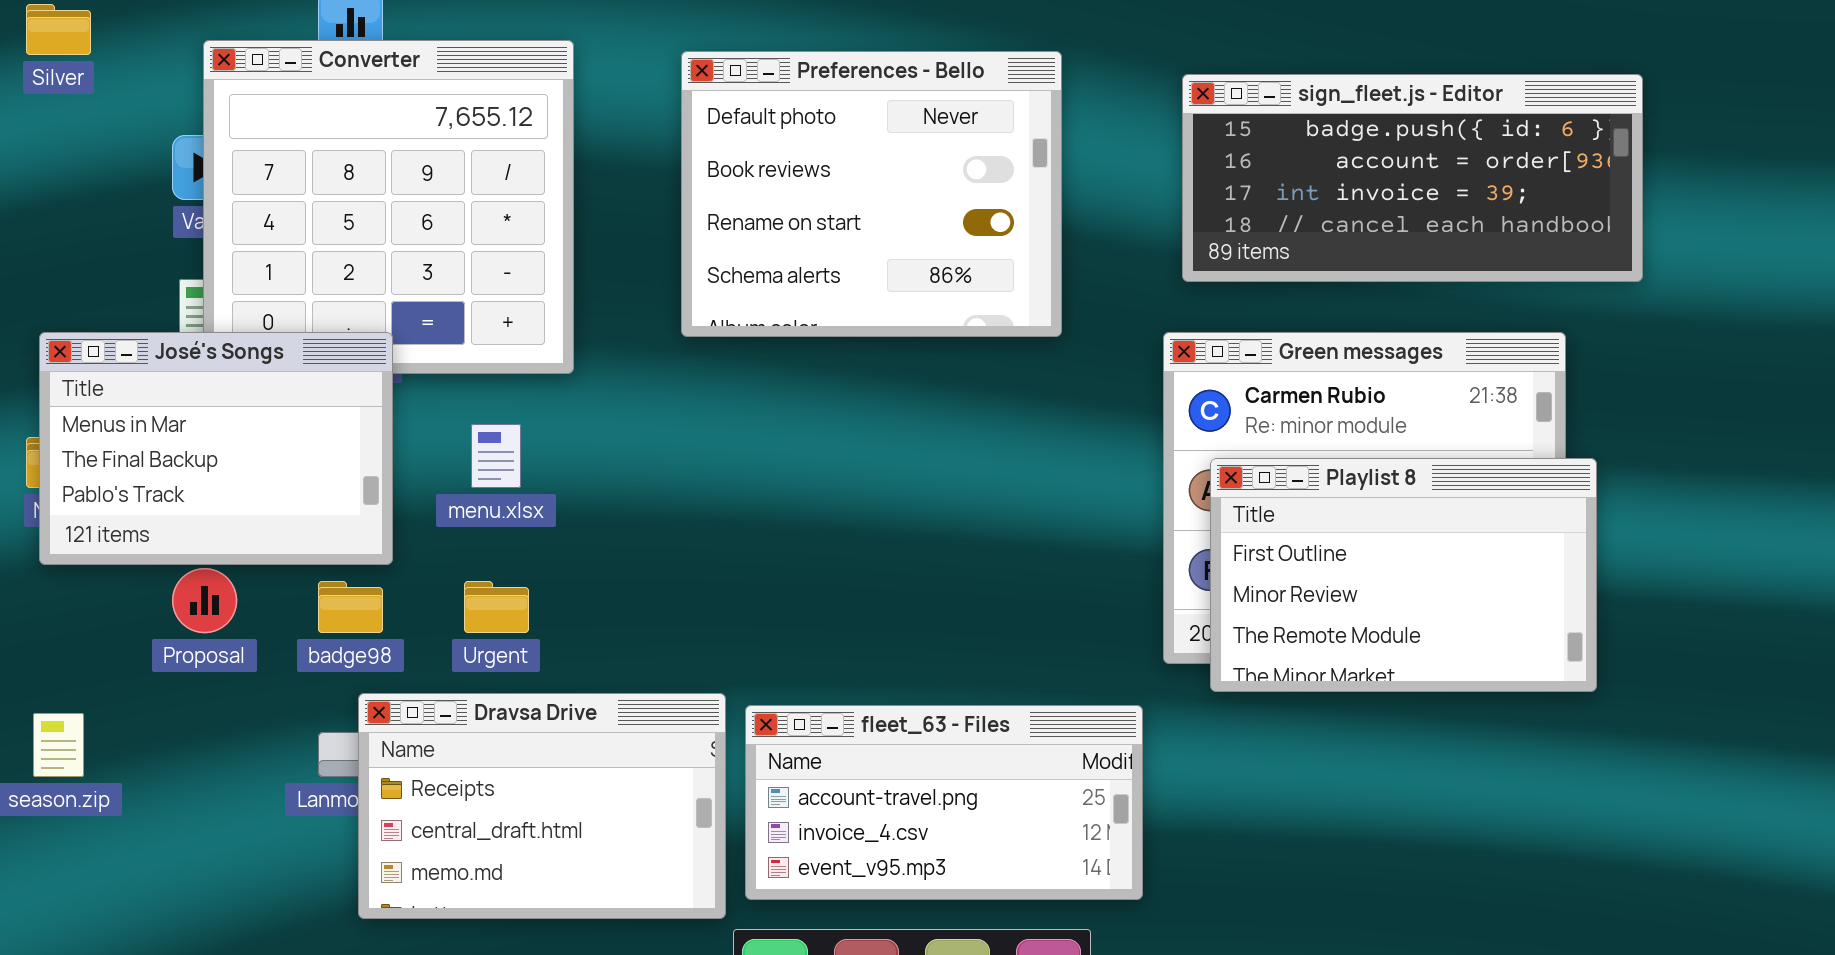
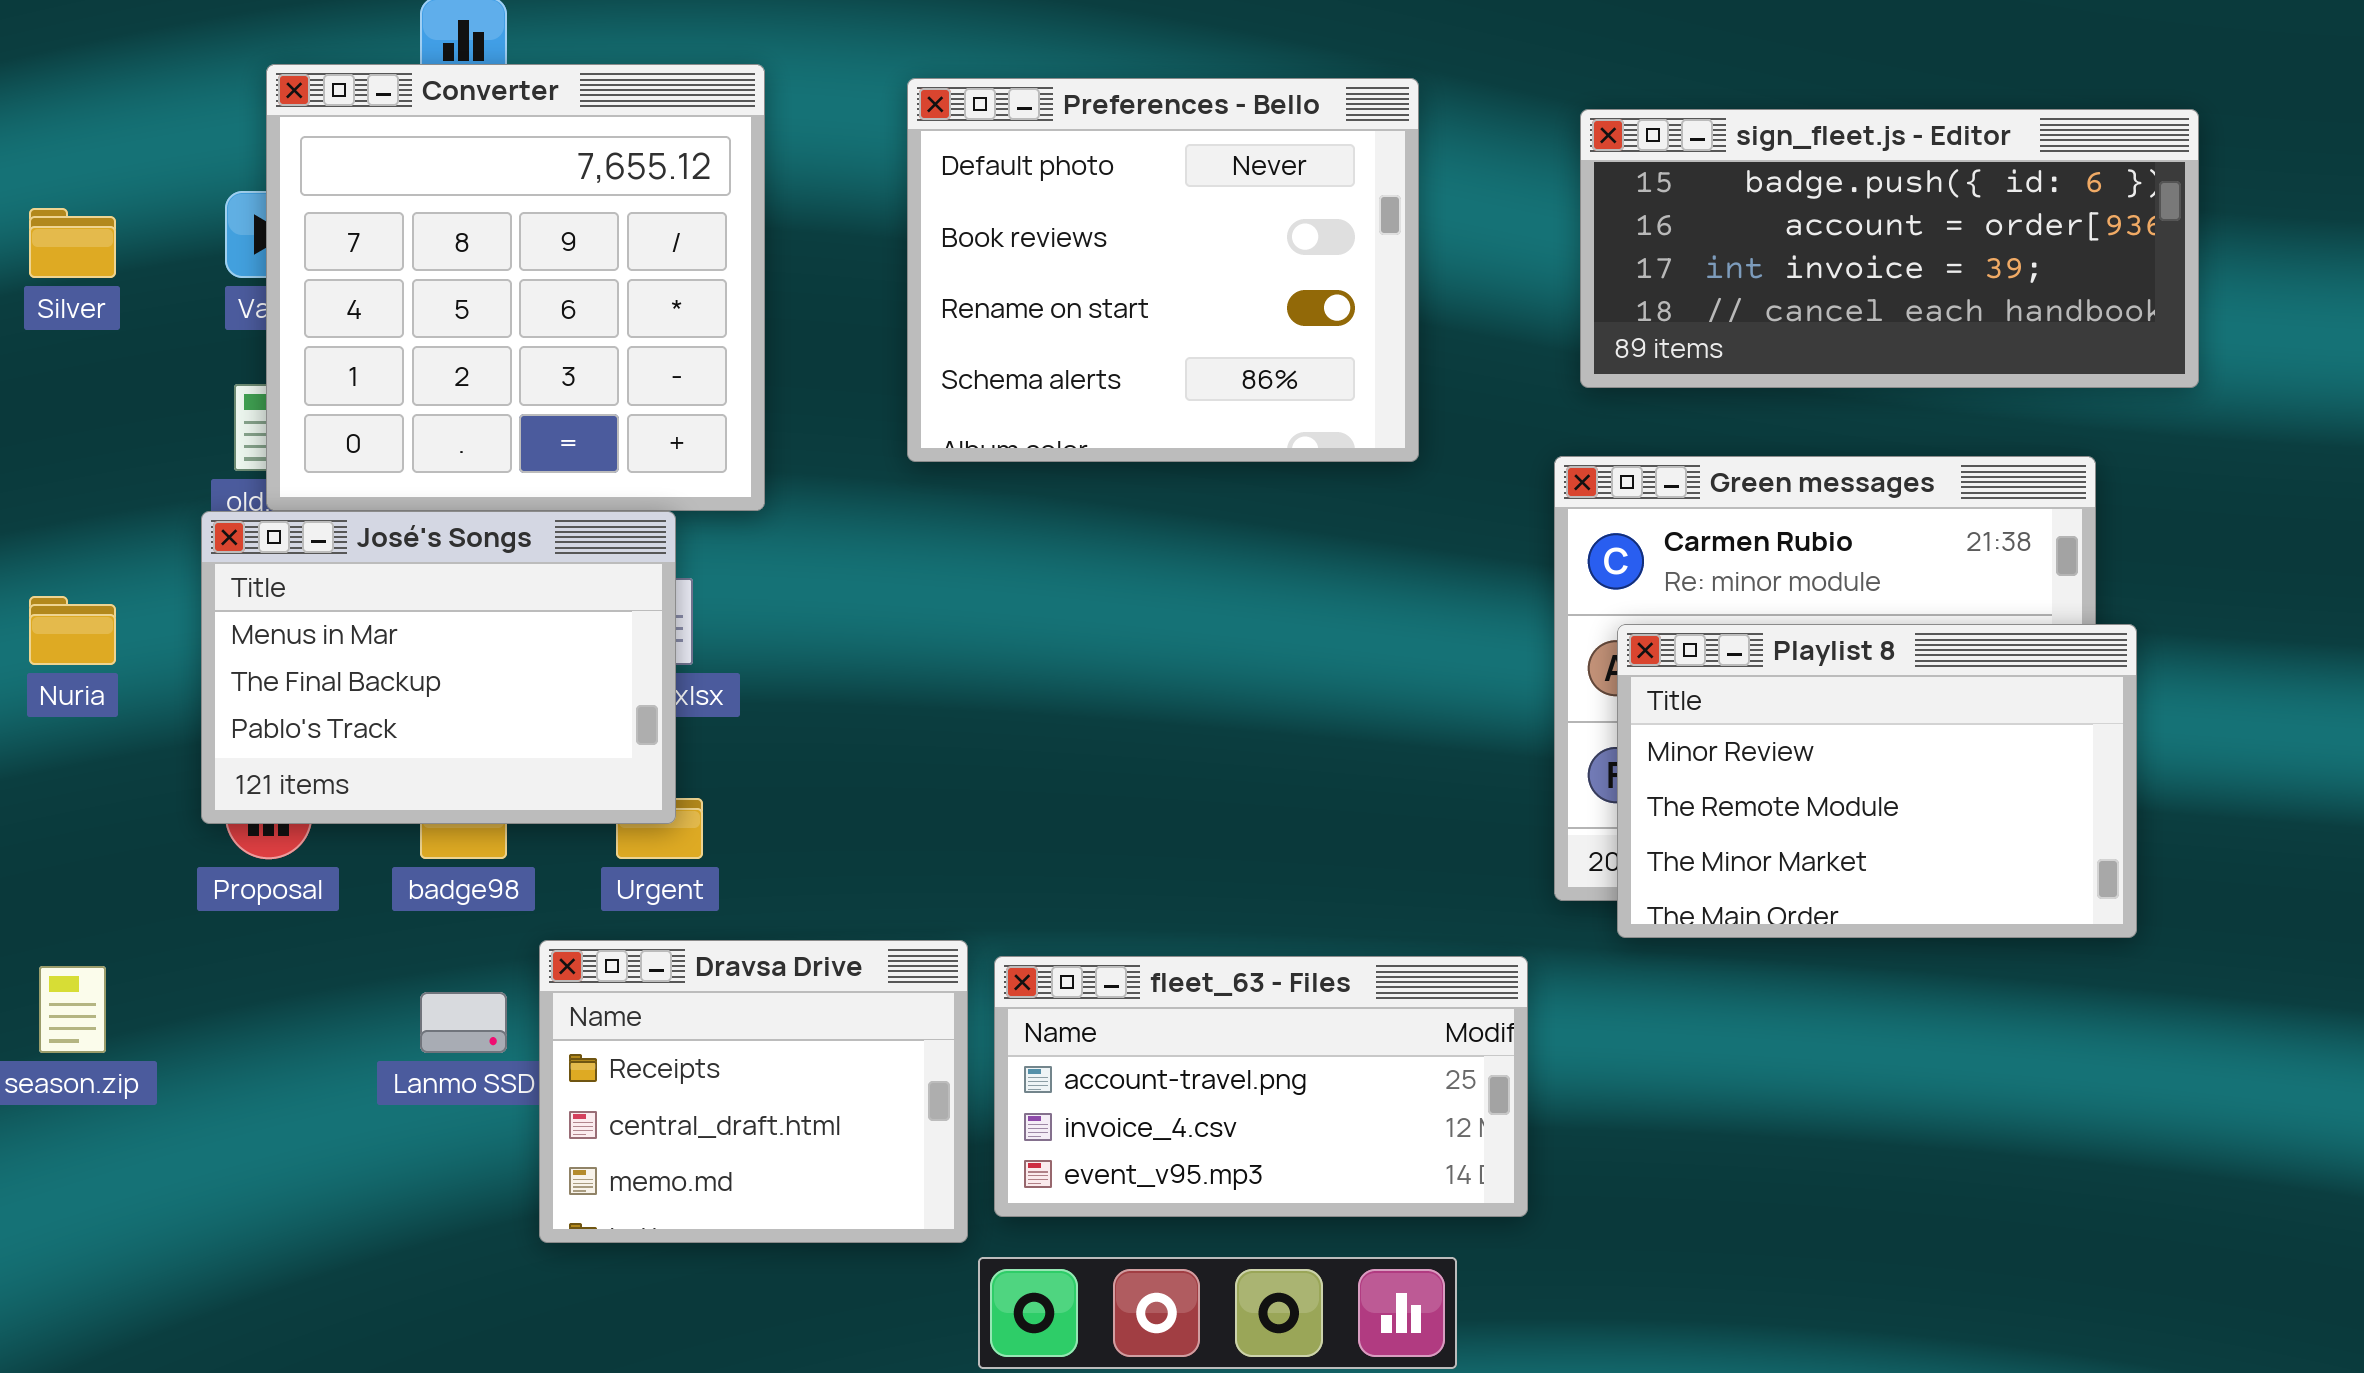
Silver: [26,4,91,55] -> [29,208,116,278], moved
José's Songs: [39,332,393,565] -> [201,511,676,824], moved
Playlist 8: [1210,458,1597,692] -> [1617,624,2137,938], scrolled down 1 row
Dravsa Drive: [358,693,726,919] -> [539,940,968,1243], resized

